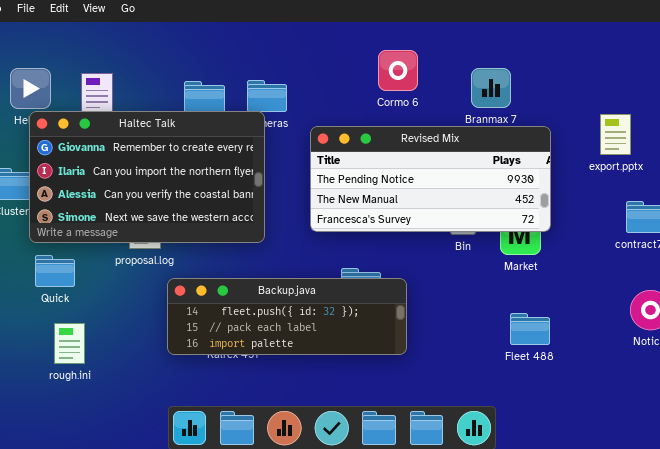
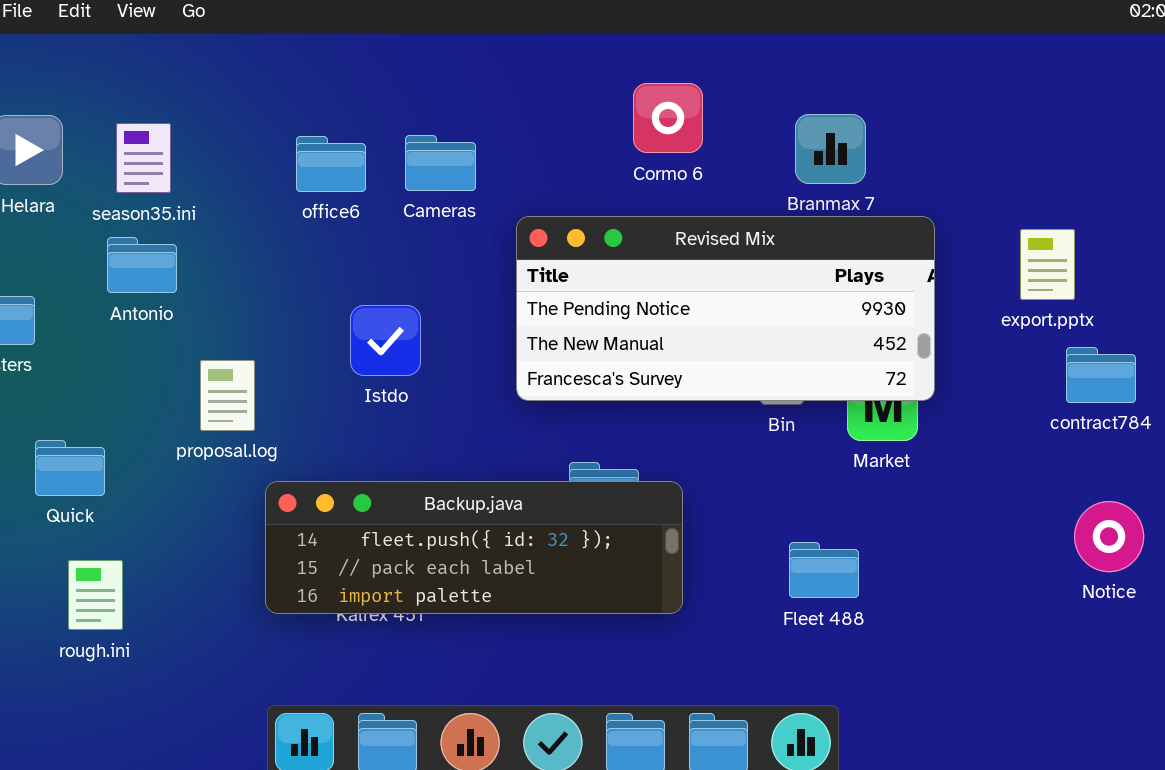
Haltec Talk: [29,111,265,243] -> none, closed
export.pptx: [600,114,631,155] -> [1020,229,1075,300], moved
Fleet 488: [510,313,550,345] -> [789,542,859,598], moved

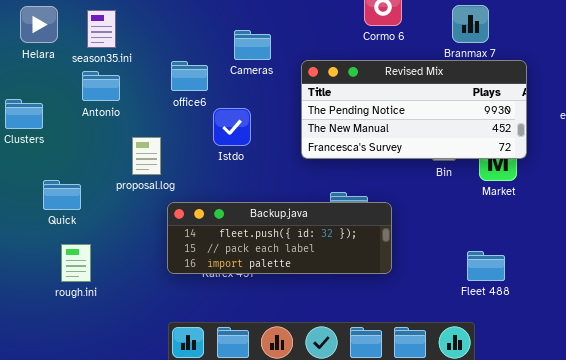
Cameras: [405,135,476,191] -> [234,30,271,60], moved
office6: [296,136,366,192] -> [171,61,208,91], moved
Fleet 488: [789,542,859,598] -> [467,251,505,281], moved

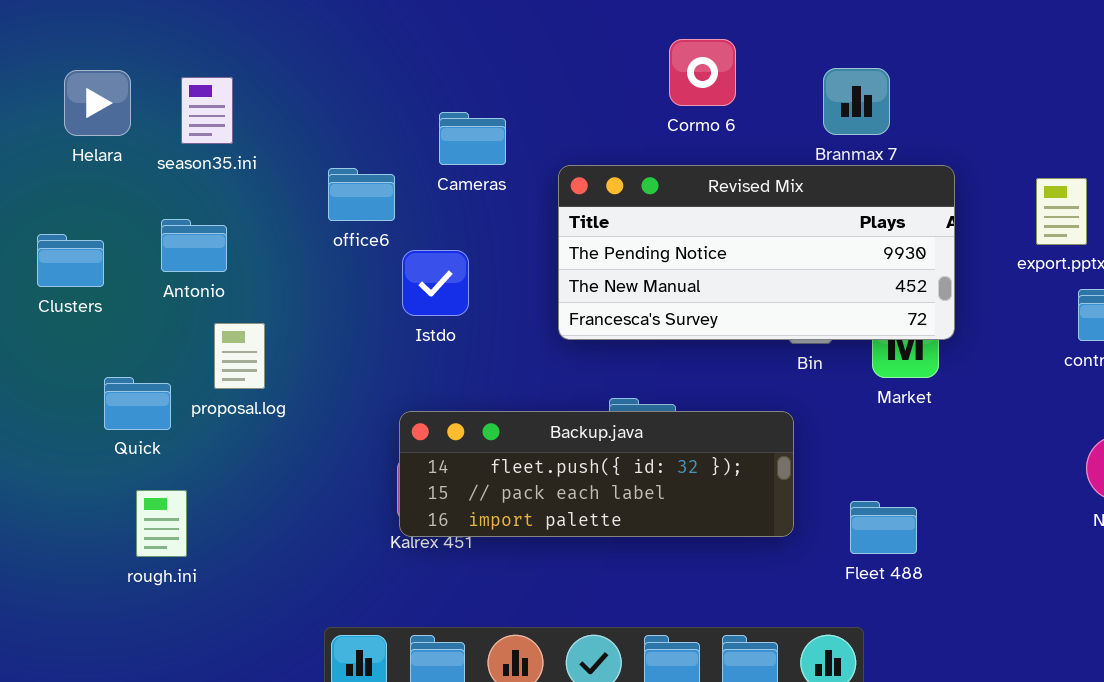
Antonio: [82,71,120,101] -> [161,219,227,272], moved
proposal.log: [132,137,161,175] -> [214,323,265,389], moved
Backup.java: [167,202,392,274] -> [399,411,794,537], moved

